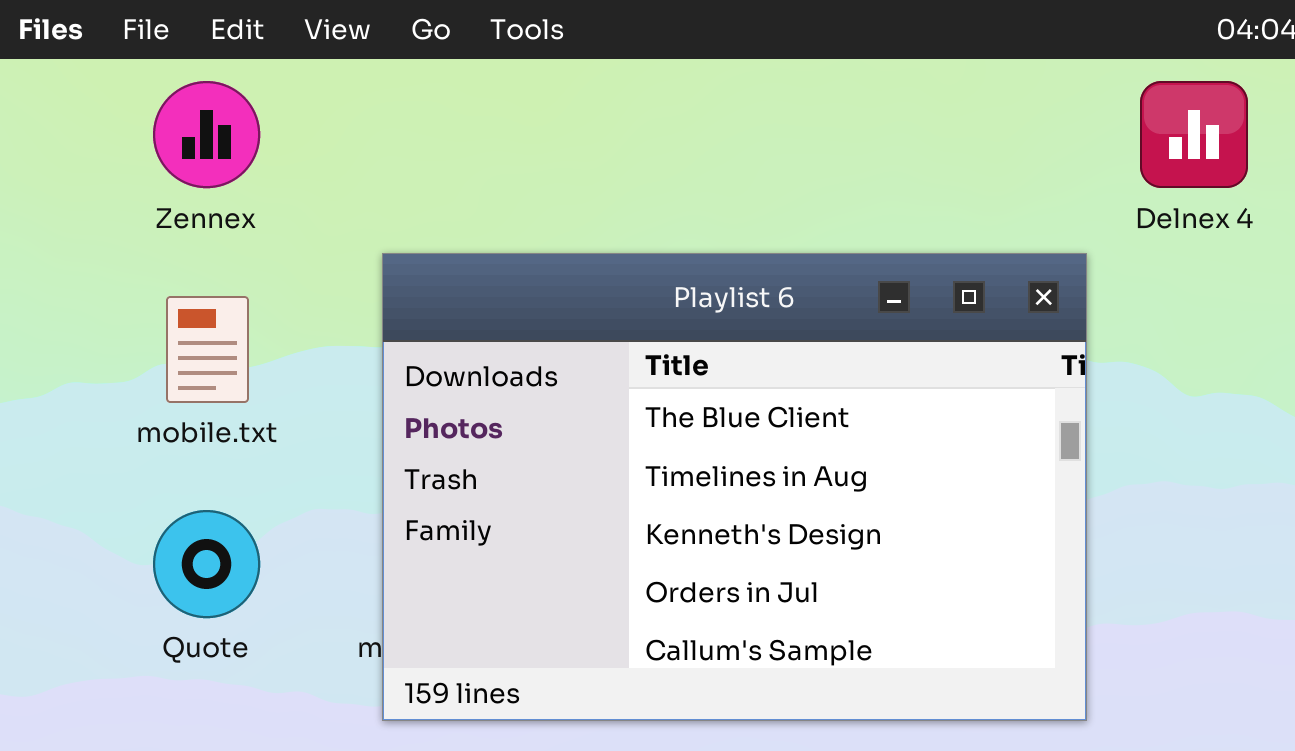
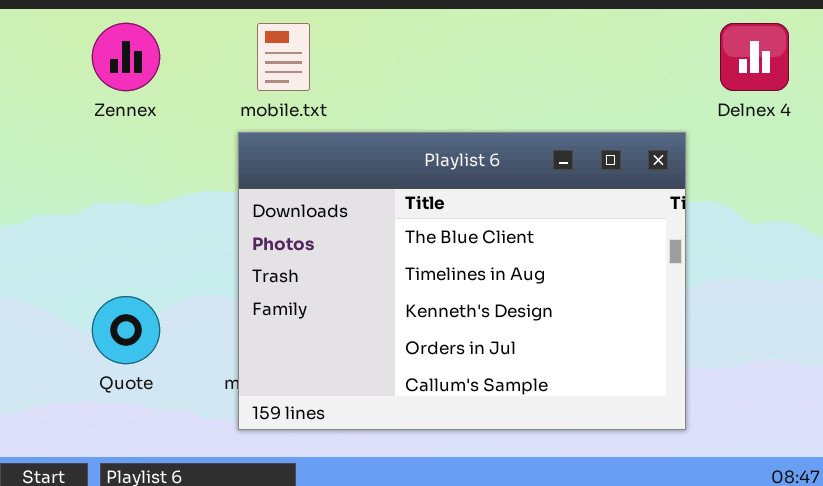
mobile.txt: [166,296,249,403] -> [257,23,310,91], moved

